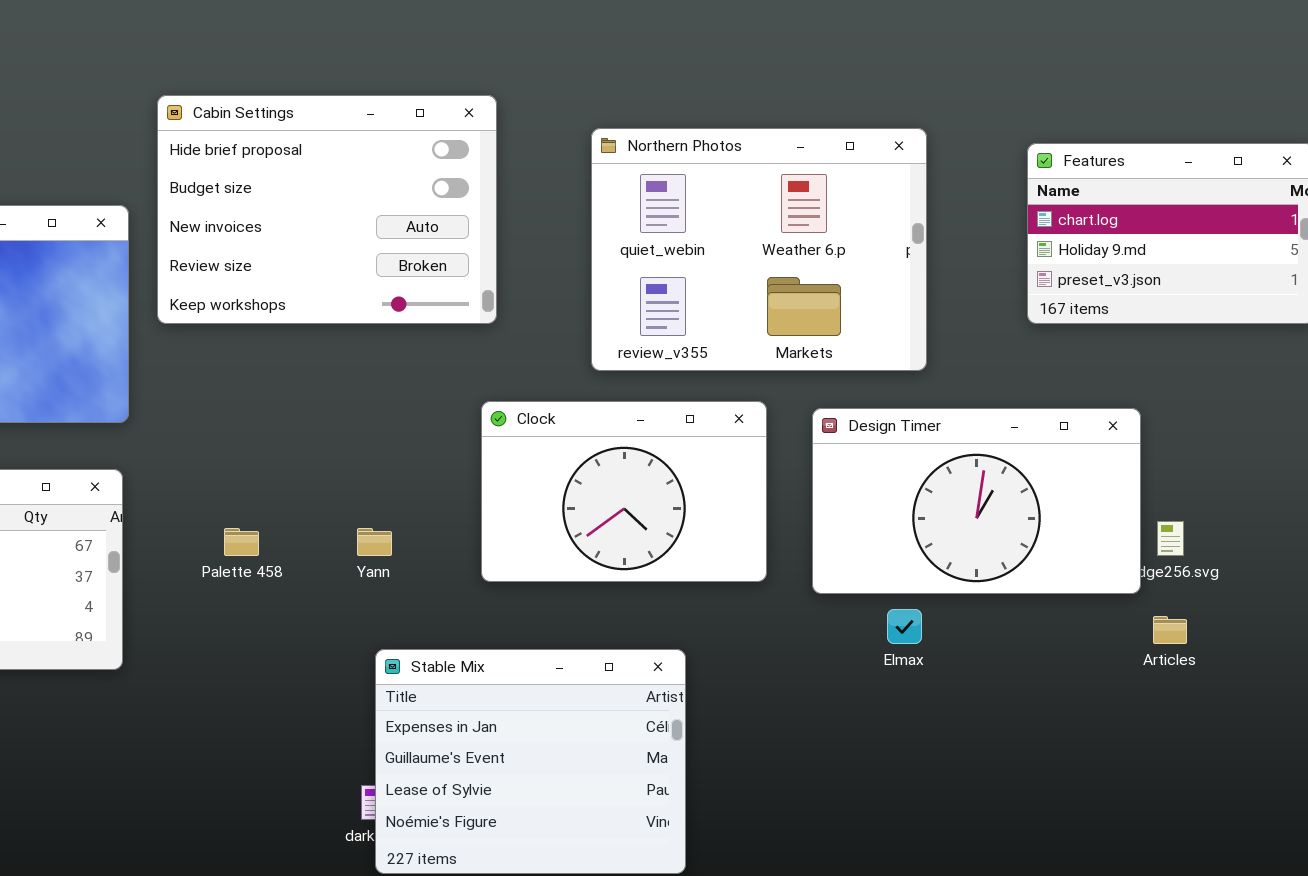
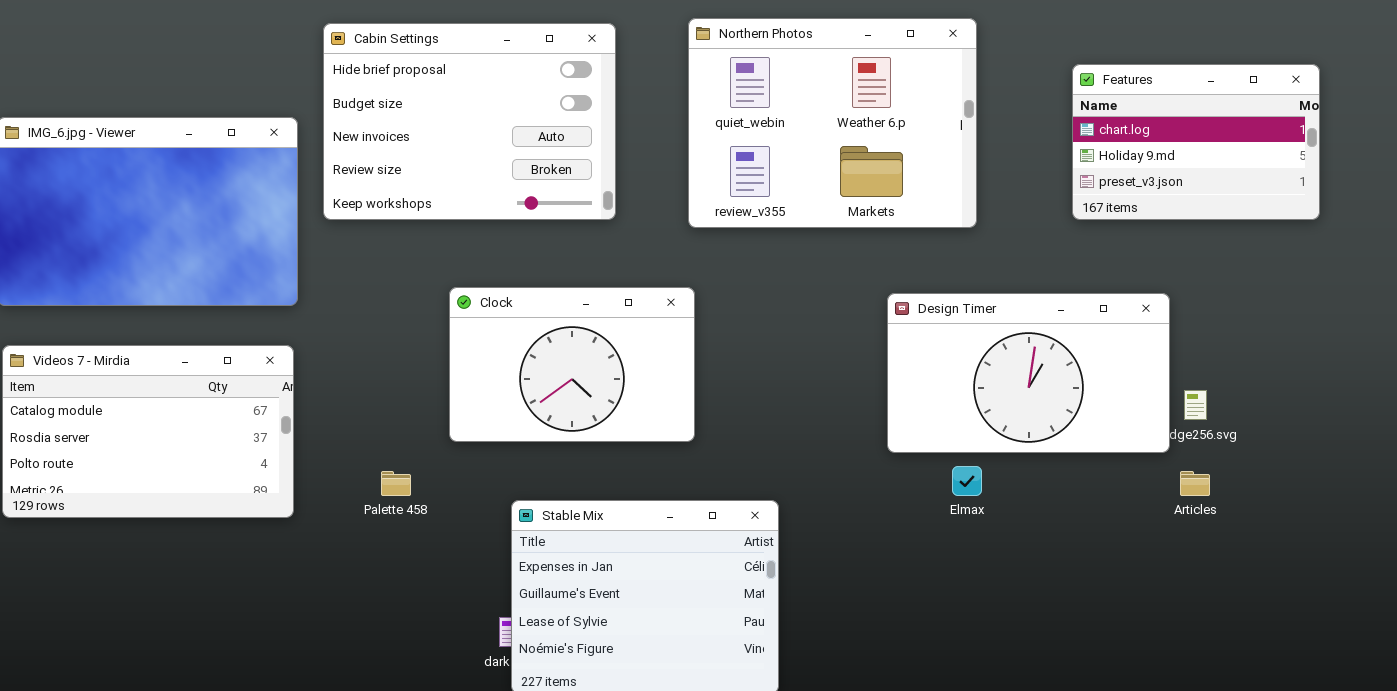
Northern Photos: [591,128,927,371] -> [688,18,977,228], moved
Clock: [481,401,767,582] -> [449,287,695,442], moved
Palette 458: [224,528,259,556] -> [381,471,411,496], moved

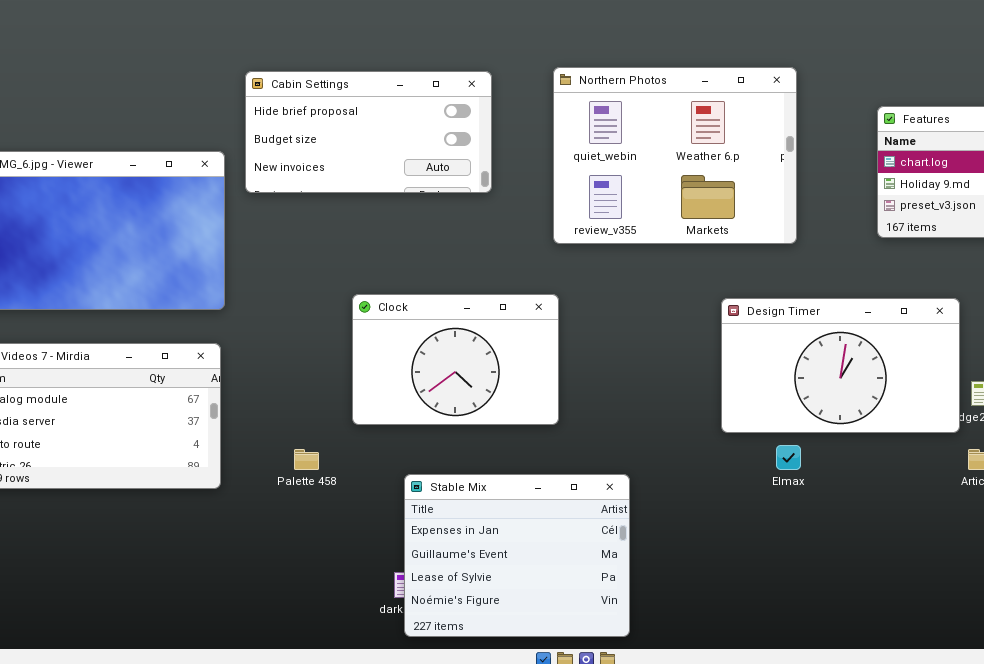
Cabin Settings: [323,23,616,220] -> [245,71,492,193], resized

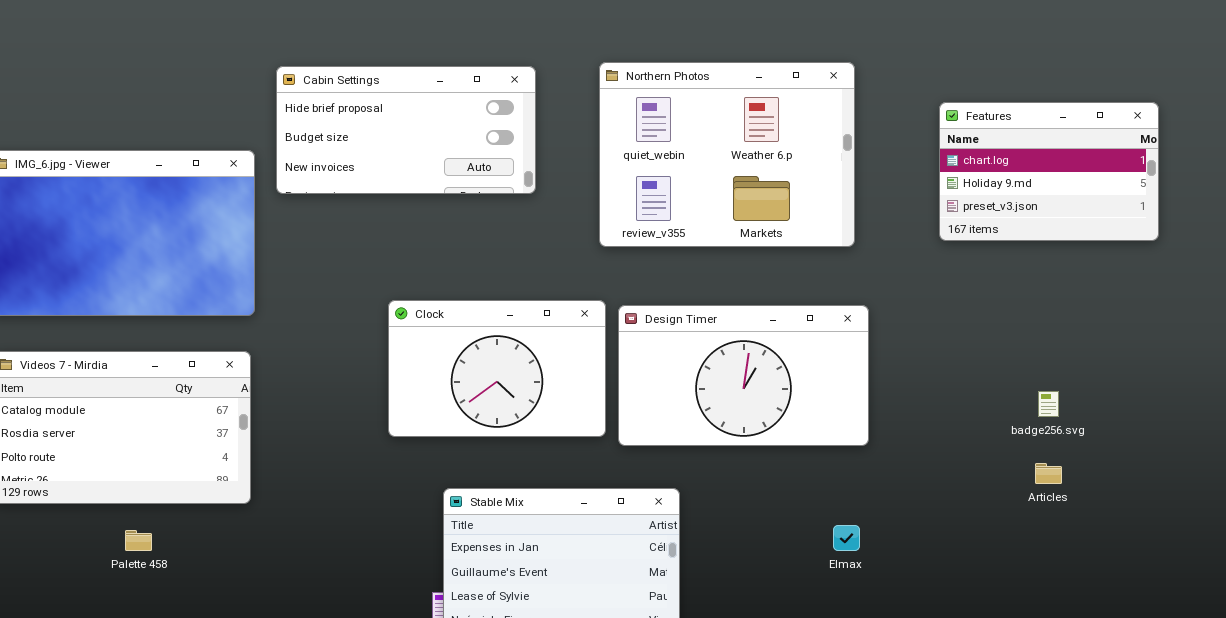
Design Timer: [721,298,960,433] -> [618,305,869,446], moved
Elmax: [776,445,801,470] -> [833,525,860,551], moved
Palette 458: [294,449,319,470] -> [125,530,152,551], moved

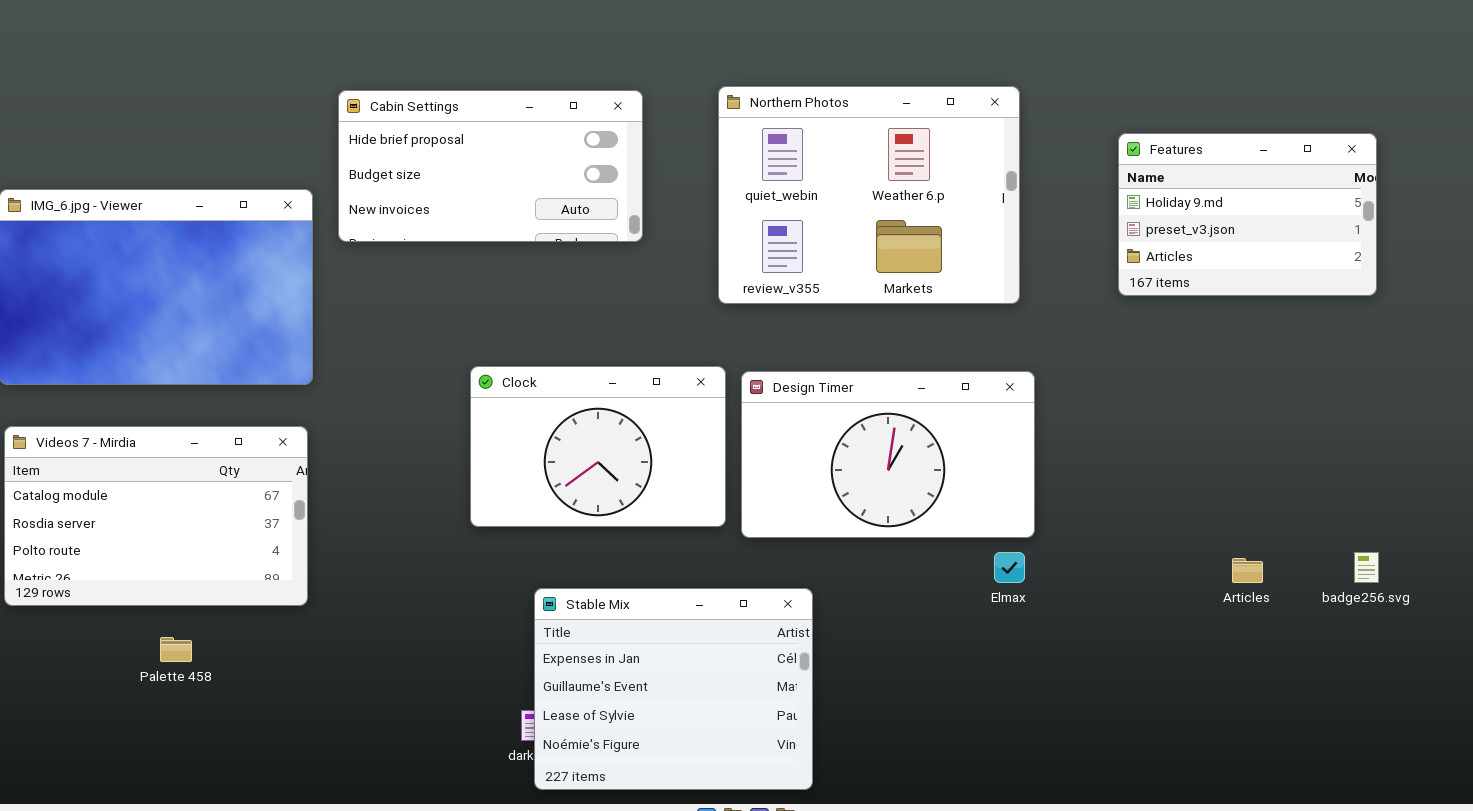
Features: [939,102,1159,241] -> [1118,133,1377,296], scrolled down 1 row
badge256.svg: [1038,391,1059,417] -> [1354,552,1379,583], moved
Elmax: [833,525,860,551] -> [994,552,1025,583], moved

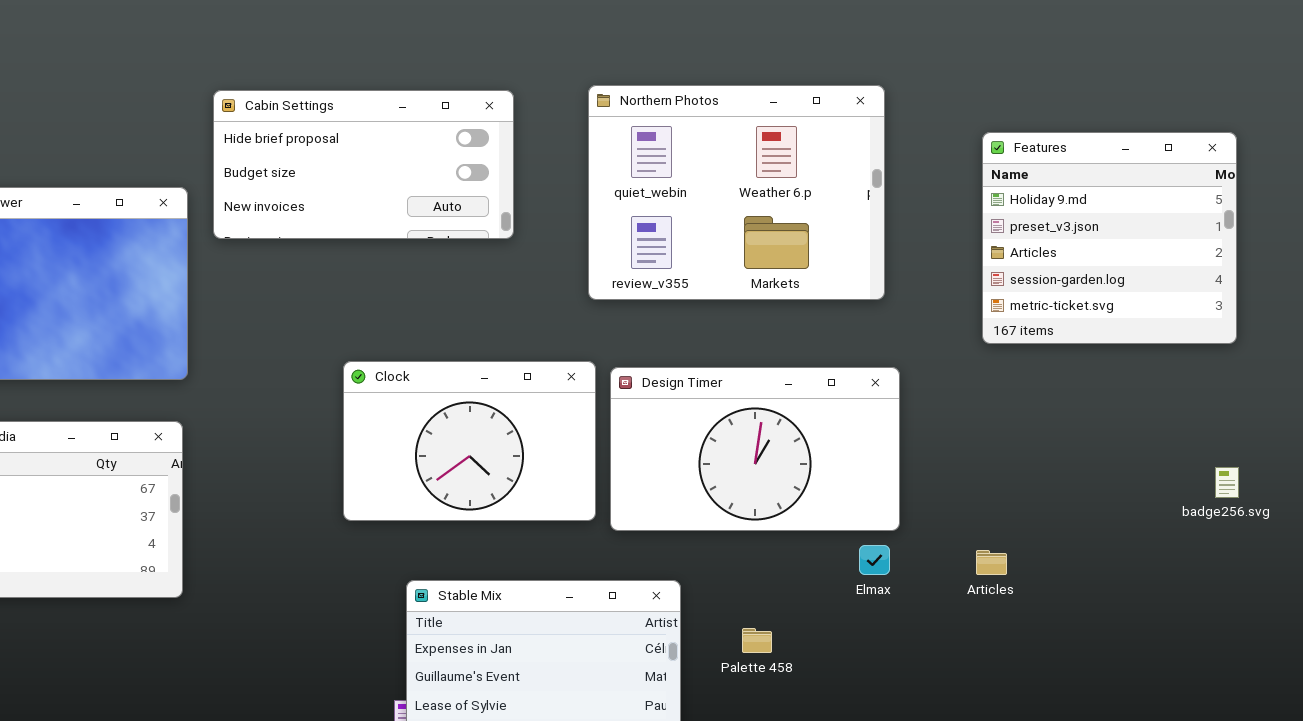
Features: [1118,133,1377,296] -> [982,132,1237,344], resized
badge256.svg: [1354,552,1379,583] -> [1215,467,1239,498], moved
Articles: [1232,558,1263,583] -> [976,550,1007,575], moved
Palette 458: [160,637,192,662] -> [742,628,772,653], moved

